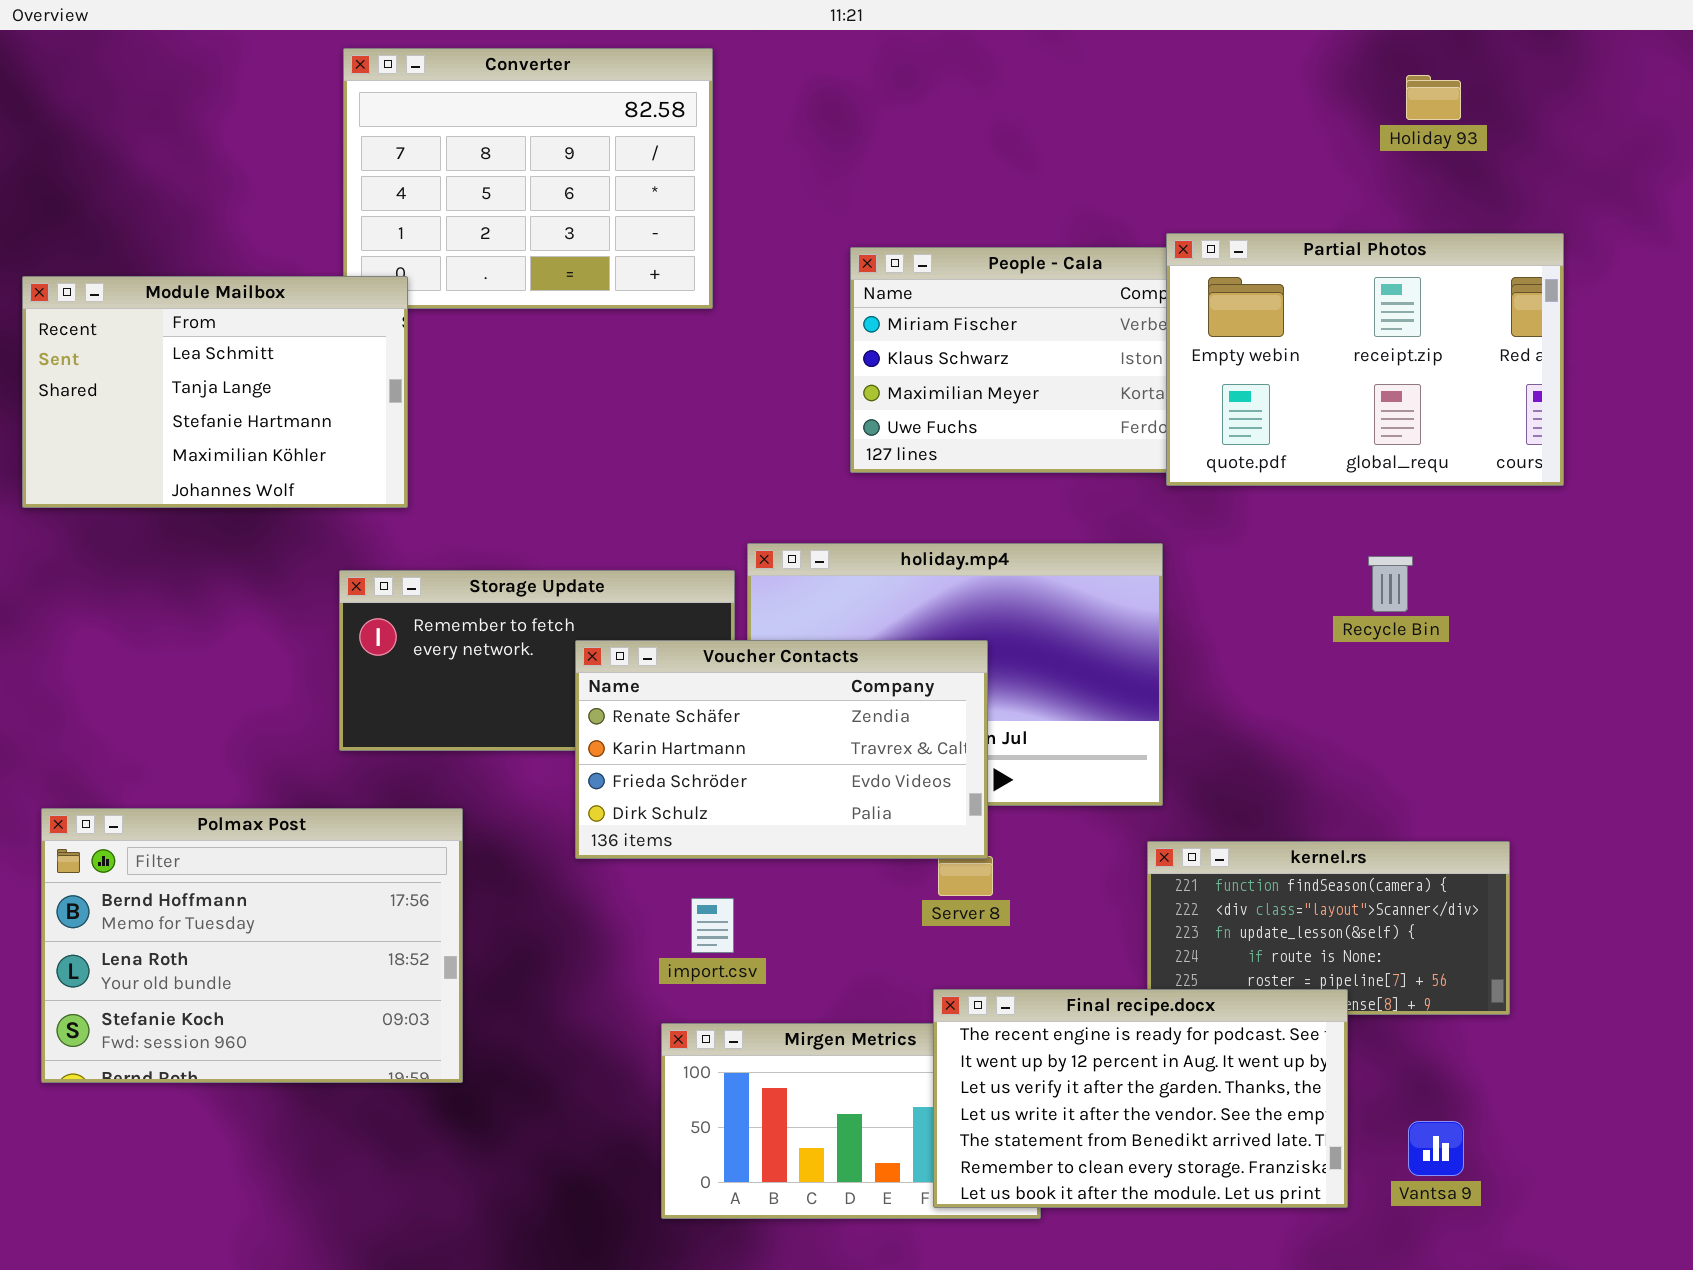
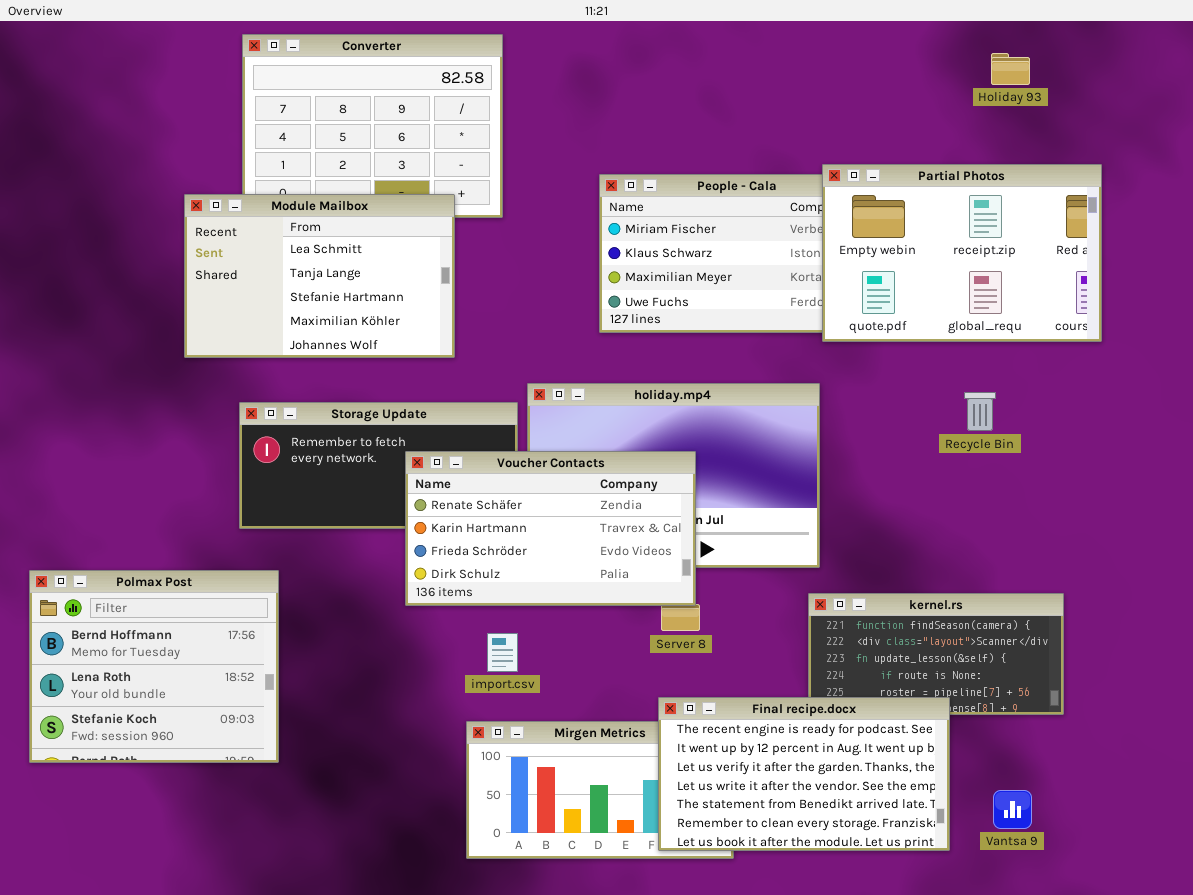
Module Mailbox: [22,276,408,508] -> [184,194,455,358], moved
Polmax Post: [41,808,463,1083] -> [29,570,279,763], resized

